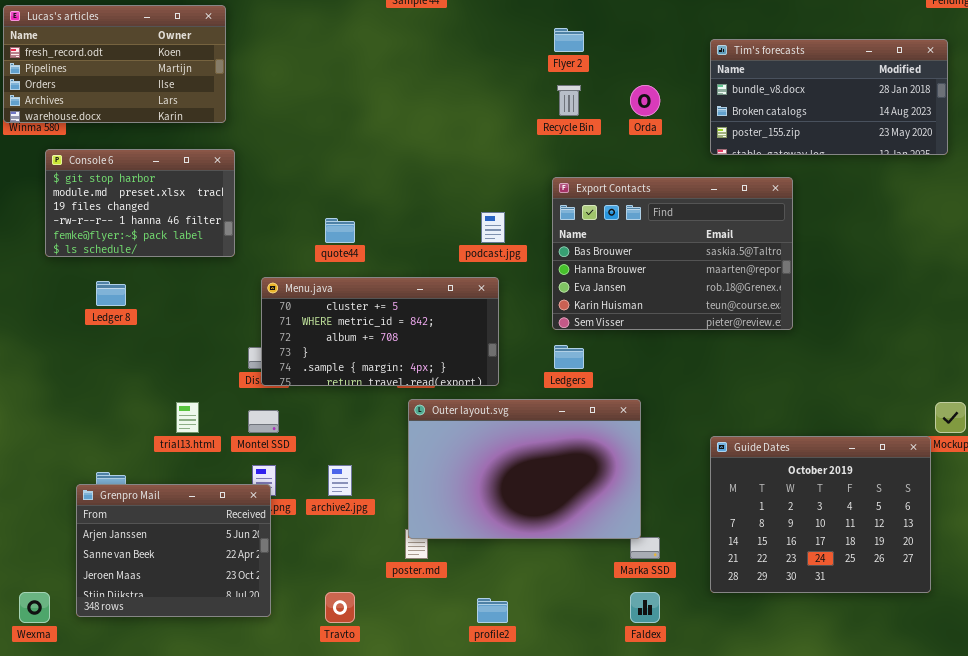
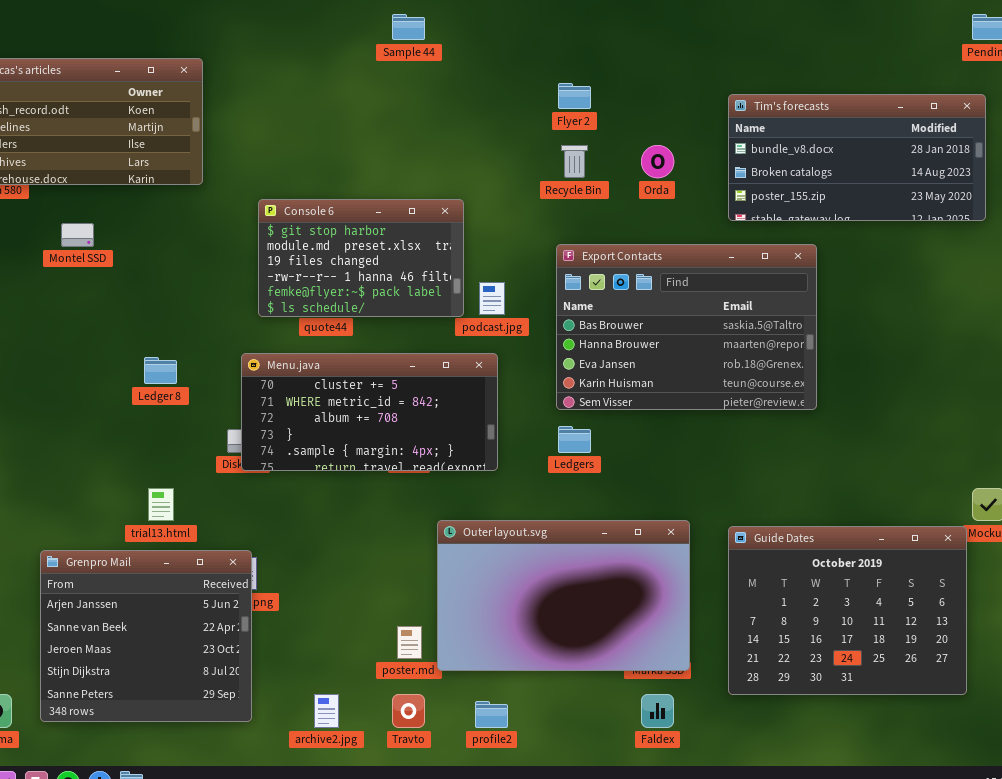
Console 6: [45,149,235,257] -> [258,199,464,317], moved
Ledger 8: [96,281,126,306] -> [144,357,177,384], moved
Outer layout.svg: [408,399,641,539] -> [437,520,690,671], moved
Montel SSD: [248,410,279,433] -> [61,223,94,247], moved
archive2.jpg: [328,465,352,496] -> [314,694,339,728], moved
Grenpro Mail: [76,484,271,617] -> [40,550,252,722], resized
Travto: [325,592,355,623] -> [392,694,425,728], moved

